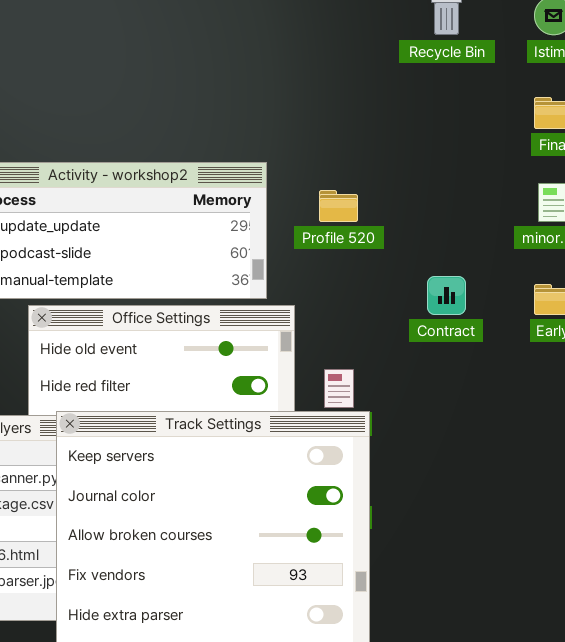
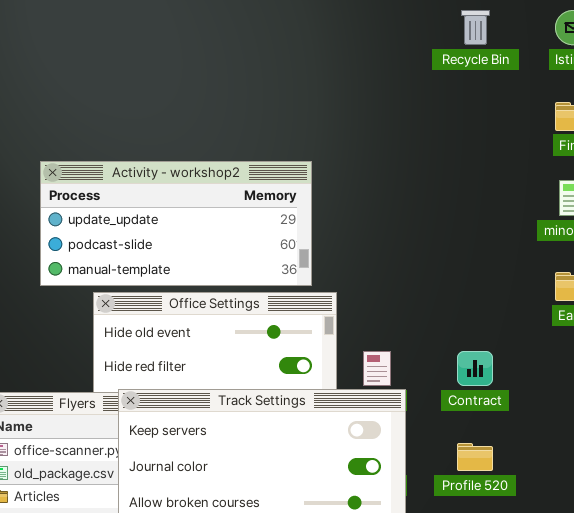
Profile 520: [319,190,358,222] -> [457,443,493,471], moved
Contract: [427,276,466,315] -> [457,351,493,386], moved

